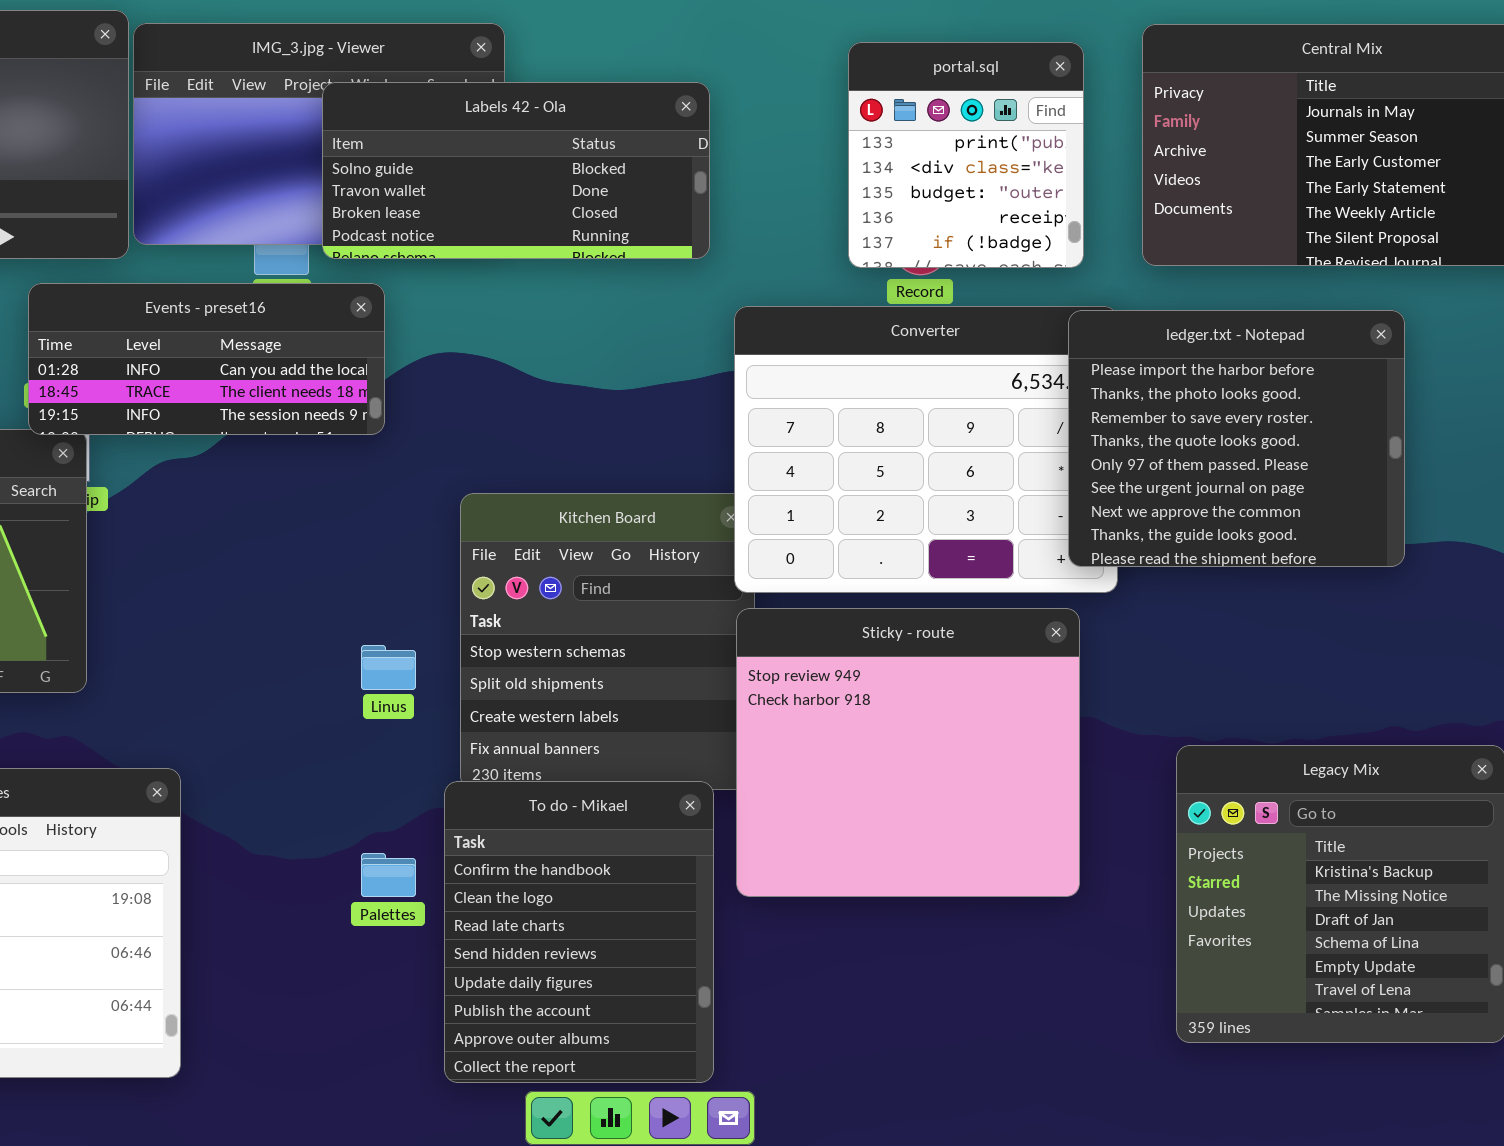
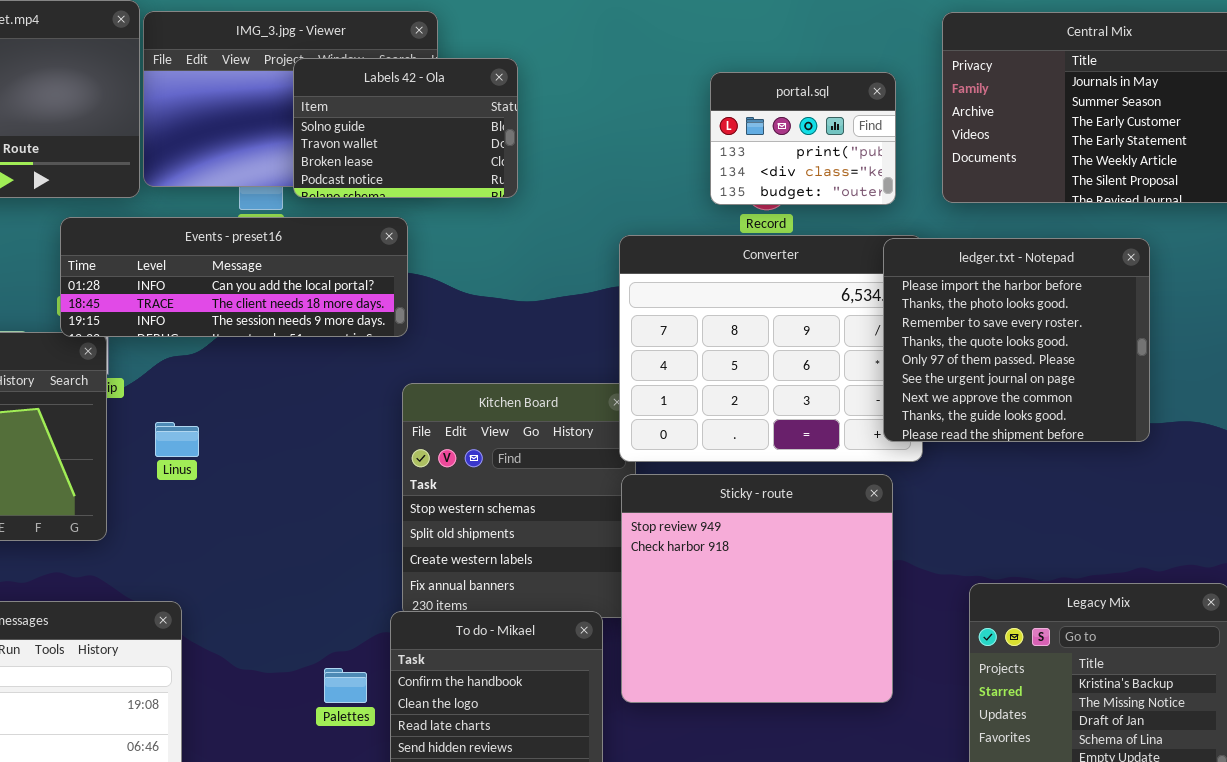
portal.sql: [848,42,1084,268] -> [710,72,896,205], resized
Labels 42 - Ola: [322,82,710,259] -> [293,58,518,198], resized
Events - preset16: [28,283,385,435] -> [60,217,408,337], resized
Linus: [361,645,416,690] -> [155,422,199,457], moved

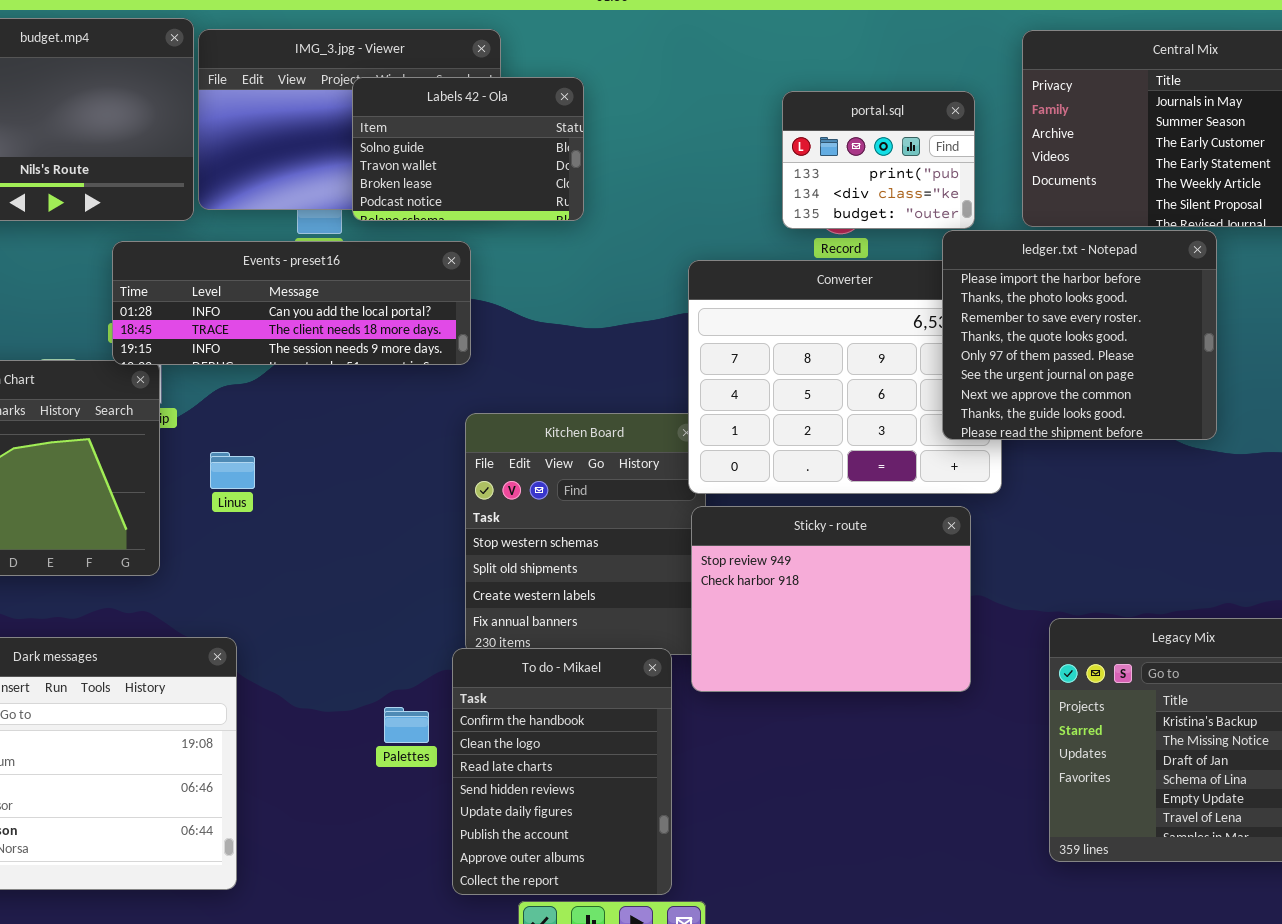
ledger.txt - Notepad: [883,238,1150,442] -> [942,230,1217,440], moved
Sticky - route: [621,474,893,703] -> [691,506,971,692], resized

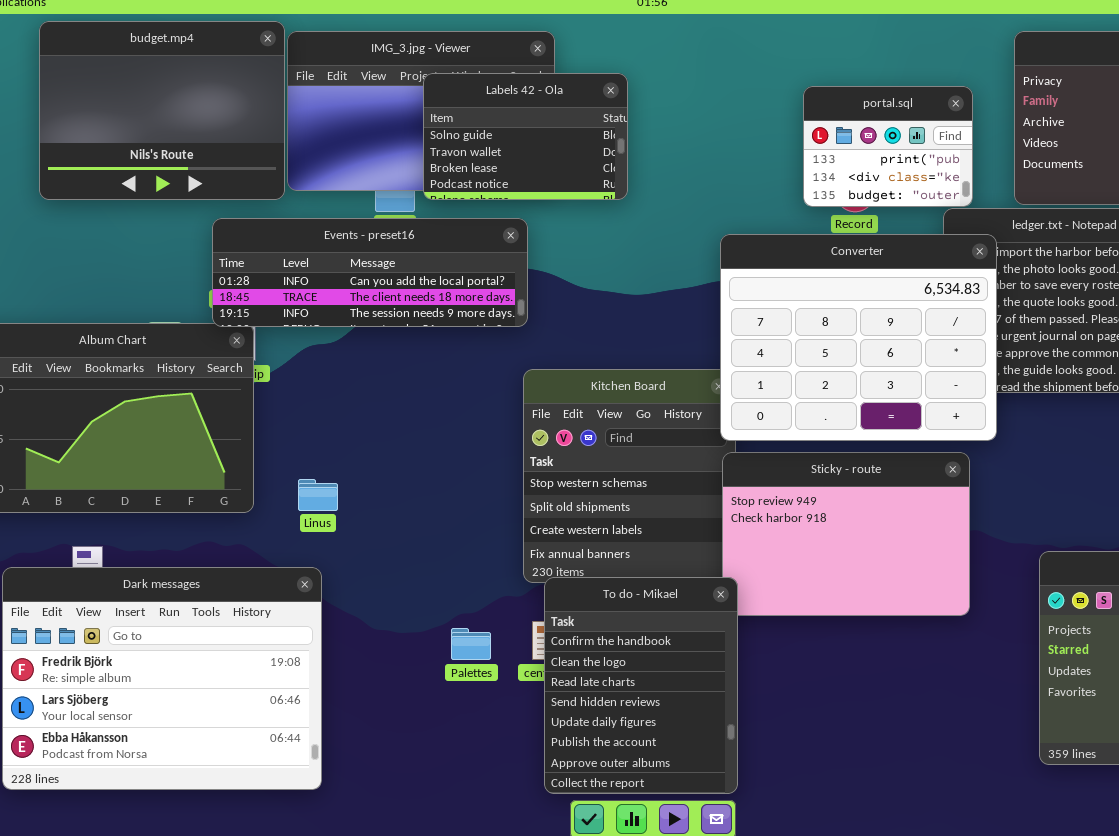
Converter: [688,260,1002,494] -> [720,234,997,441], raised
Linus: [210,452,255,489] -> [298,479,338,511], moved
To do - Mikael: [452,648,672,895] -> [544,577,738,794], moved

